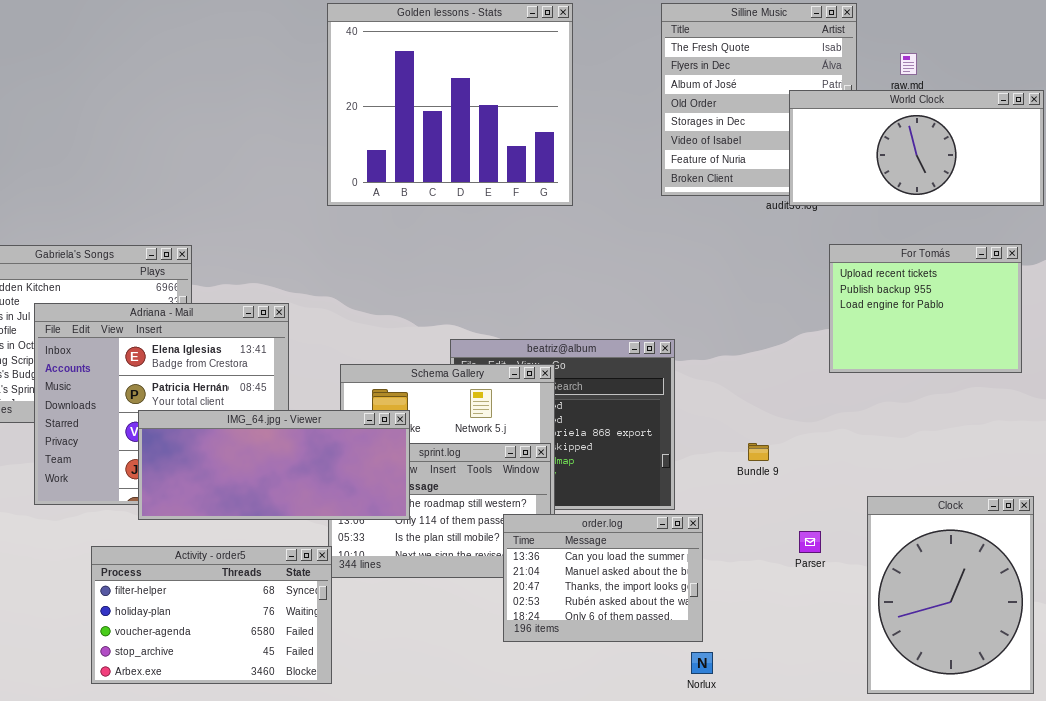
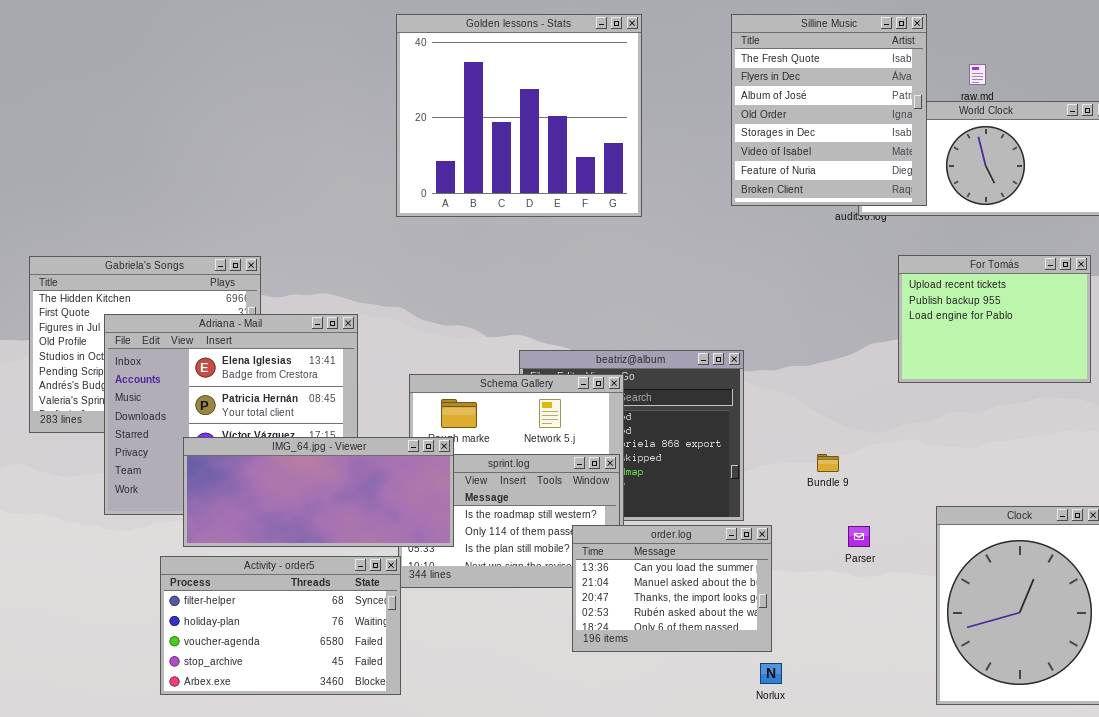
Silline Music: [661,3,857,196] -> [731,14,927,206], raised
IMG_64.jpg - Viewer: [138,410,410,520] -> [183,437,454,547], moved
Parser: [799,531,821,553] -> [848,526,870,547], moved

